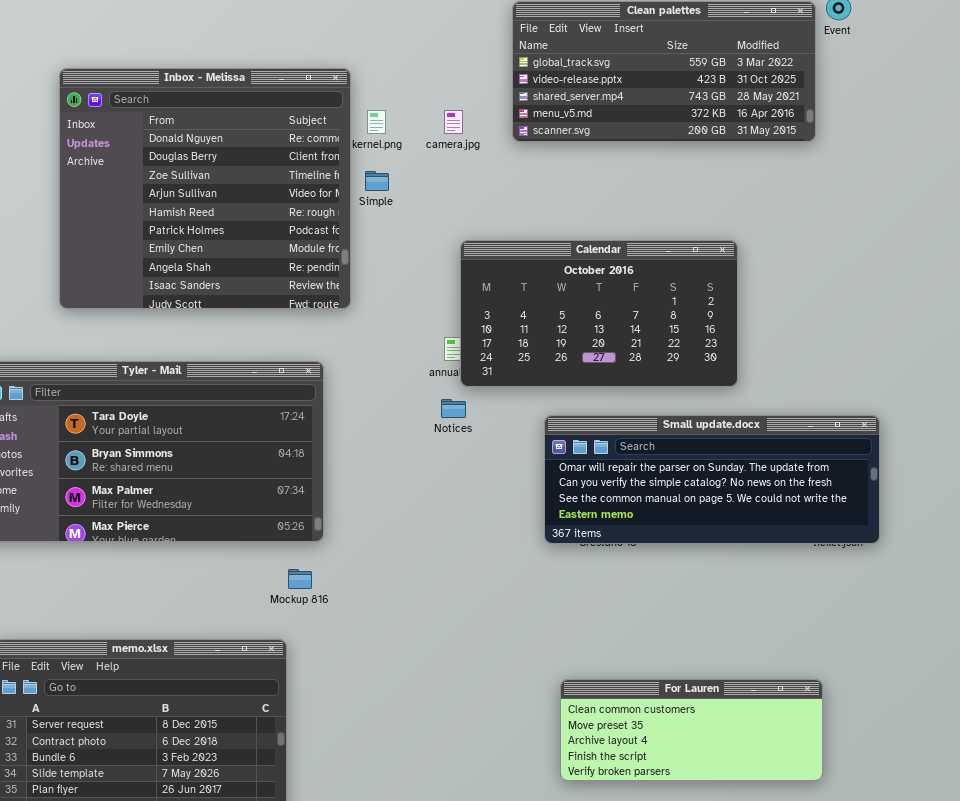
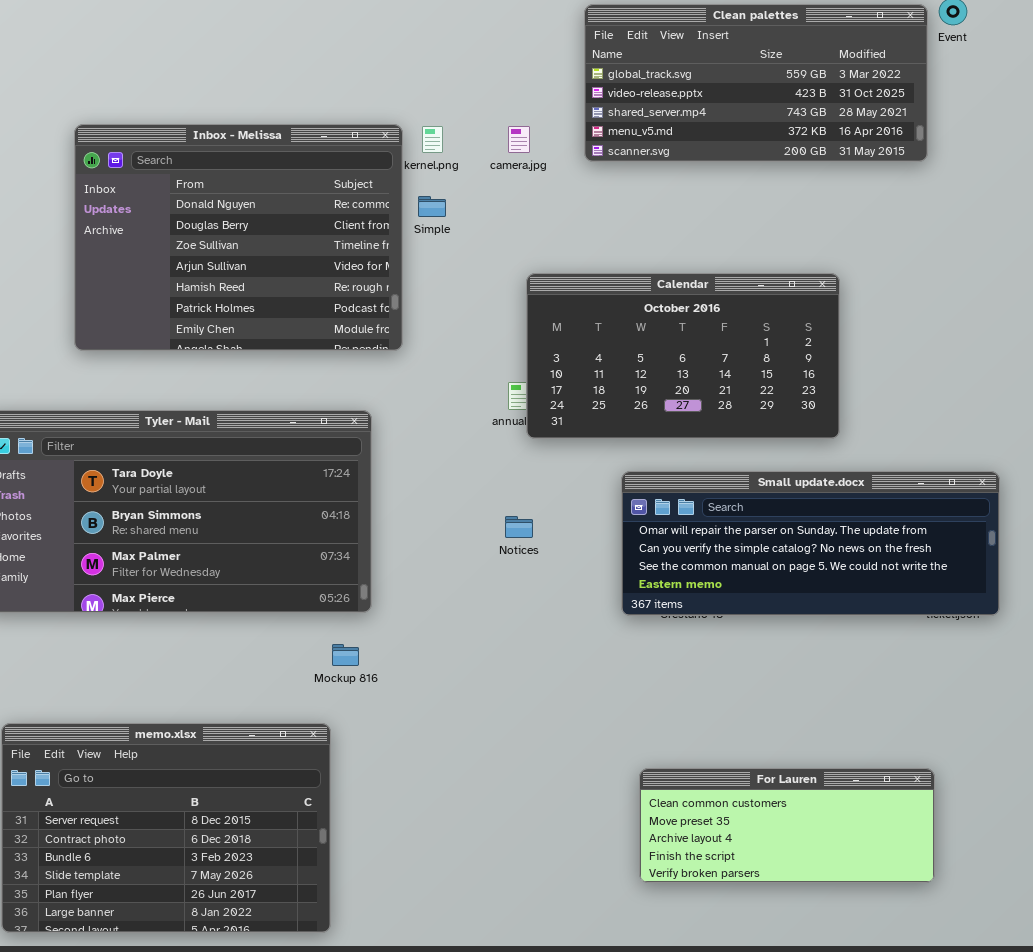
Inbox - Melissa: [59,68,351,309] -> [74,124,403,351], resized
Notices: [441,399,466,418] -> [505,516,533,538], moved

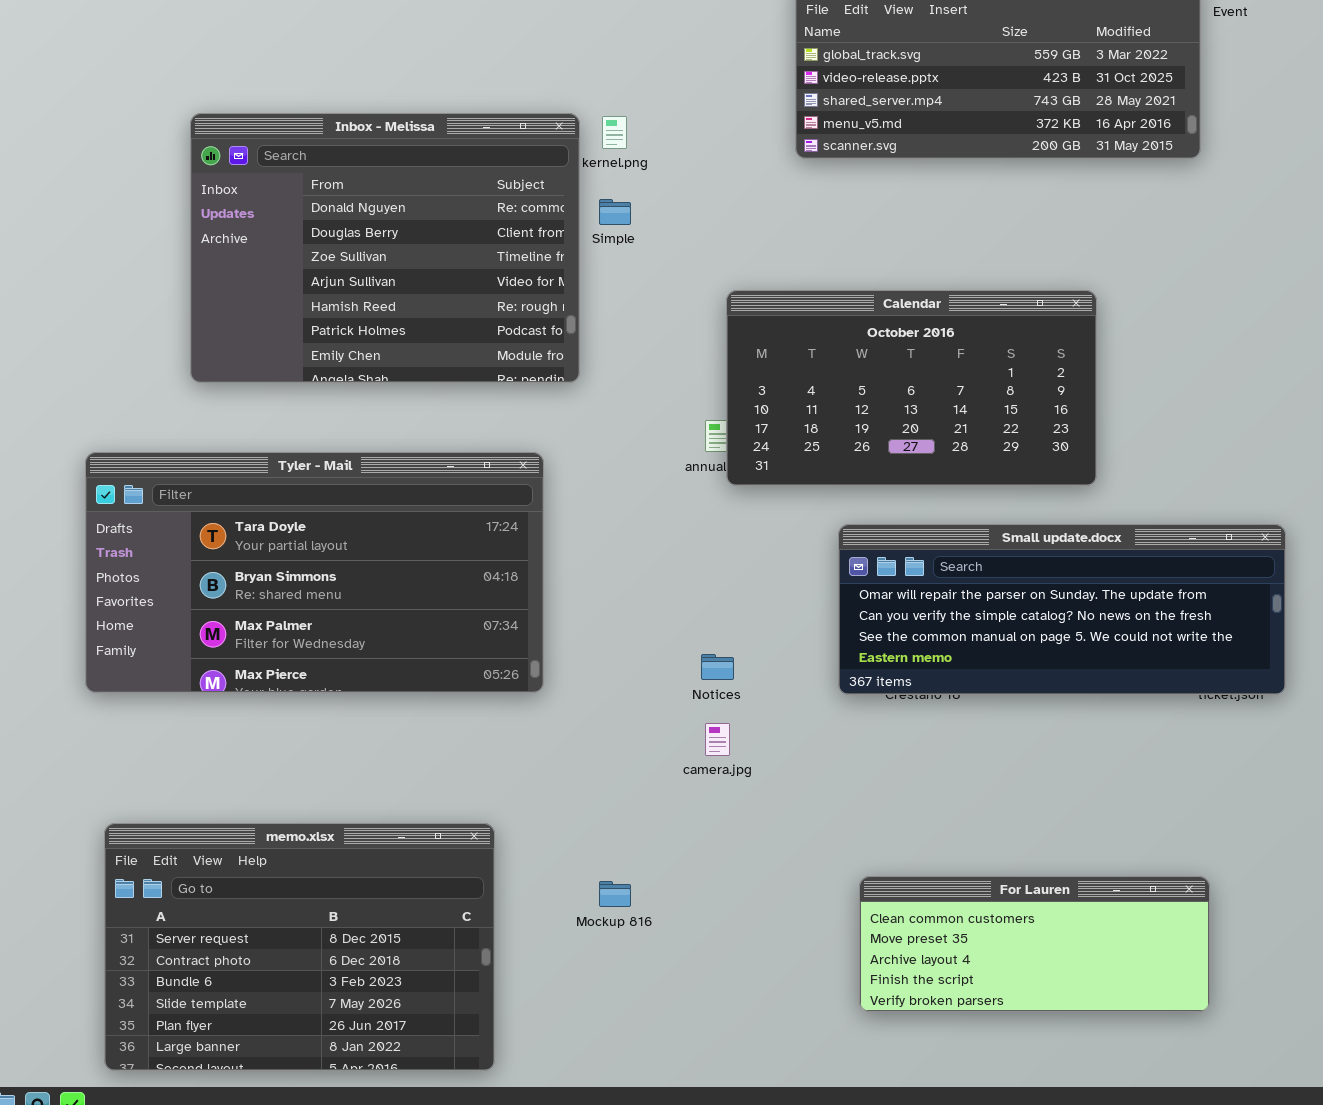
camera.jpg: [508,126,530,153] -> [705,723,730,756], moved
Notices: [505,516,533,538] -> [701,654,734,680], moved
Mockup 816: [332,644,359,666] -> [599,881,631,907], moved

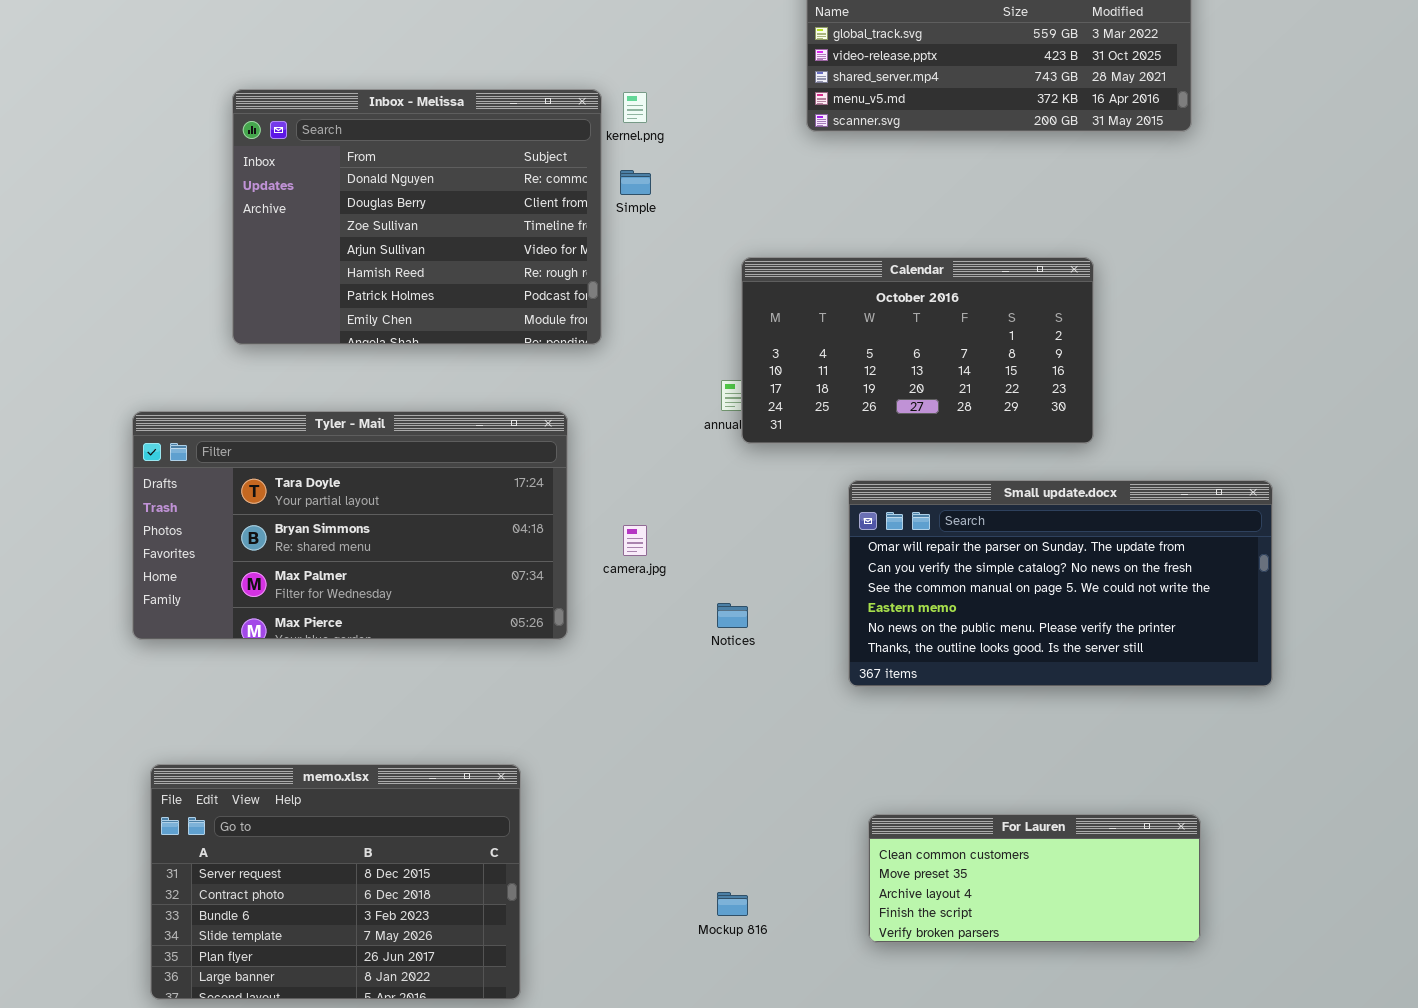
Small update.docx: [838,524,1286,695] -> [848,480,1273,687], resized
camera.jpg: [705,723,730,756] -> [623,525,647,556], moved
Mockup 816: [599,881,631,907] -> [717,892,748,916], moved

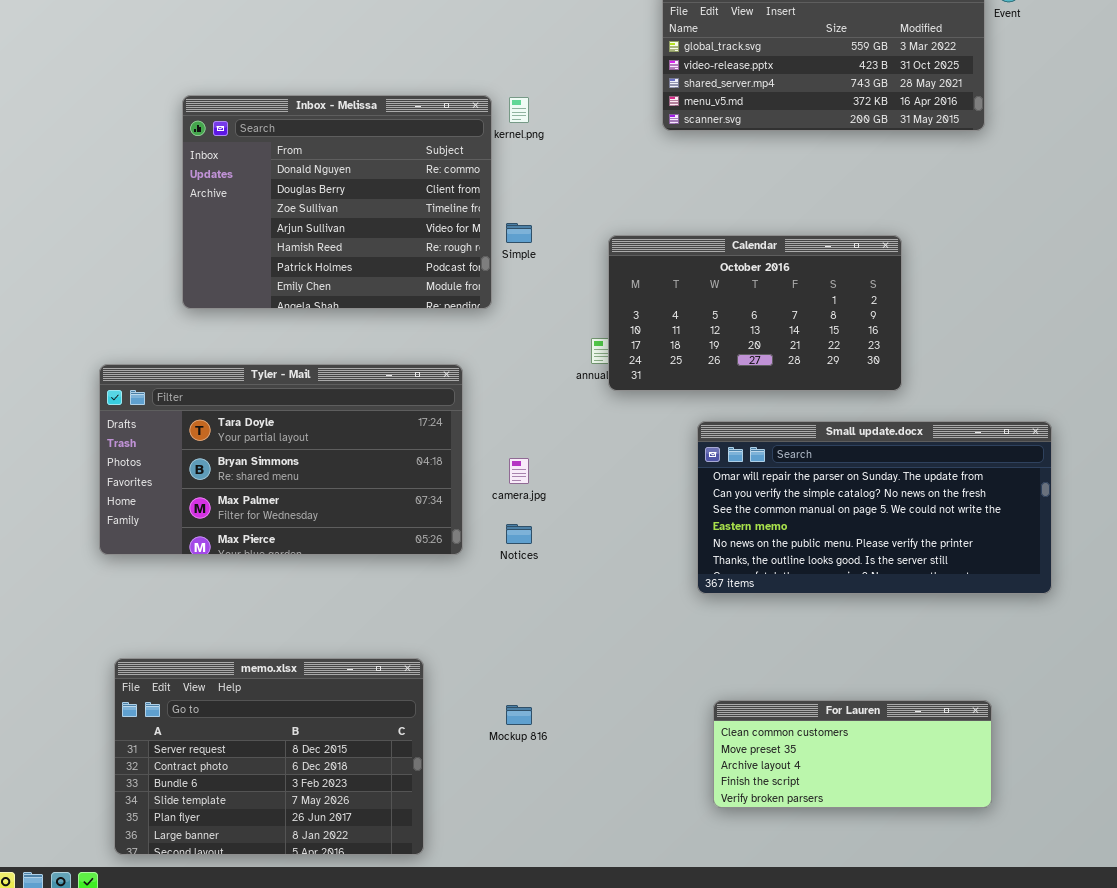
Simple: [620,170,651,195] -> [506,223,532,243], moved
Notices: [717,603,748,628] -> [506,524,532,544], moved
Mockup 816: [717,892,748,916] -> [506,705,532,725], moved

